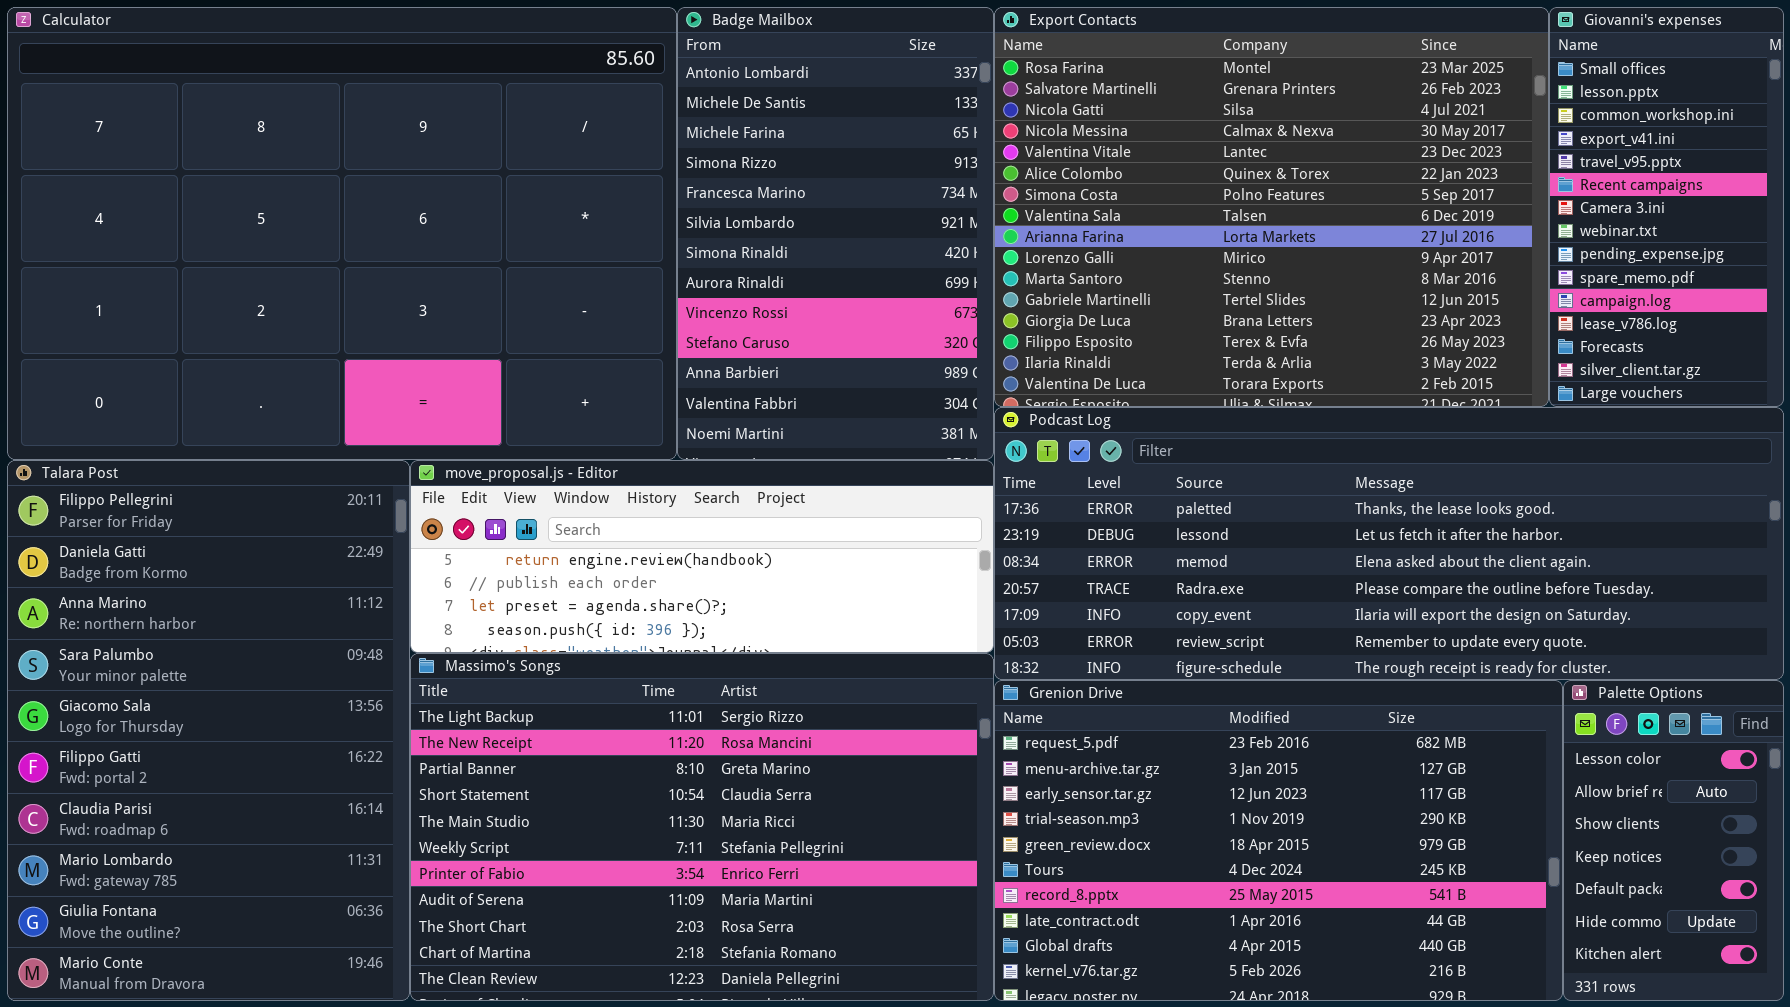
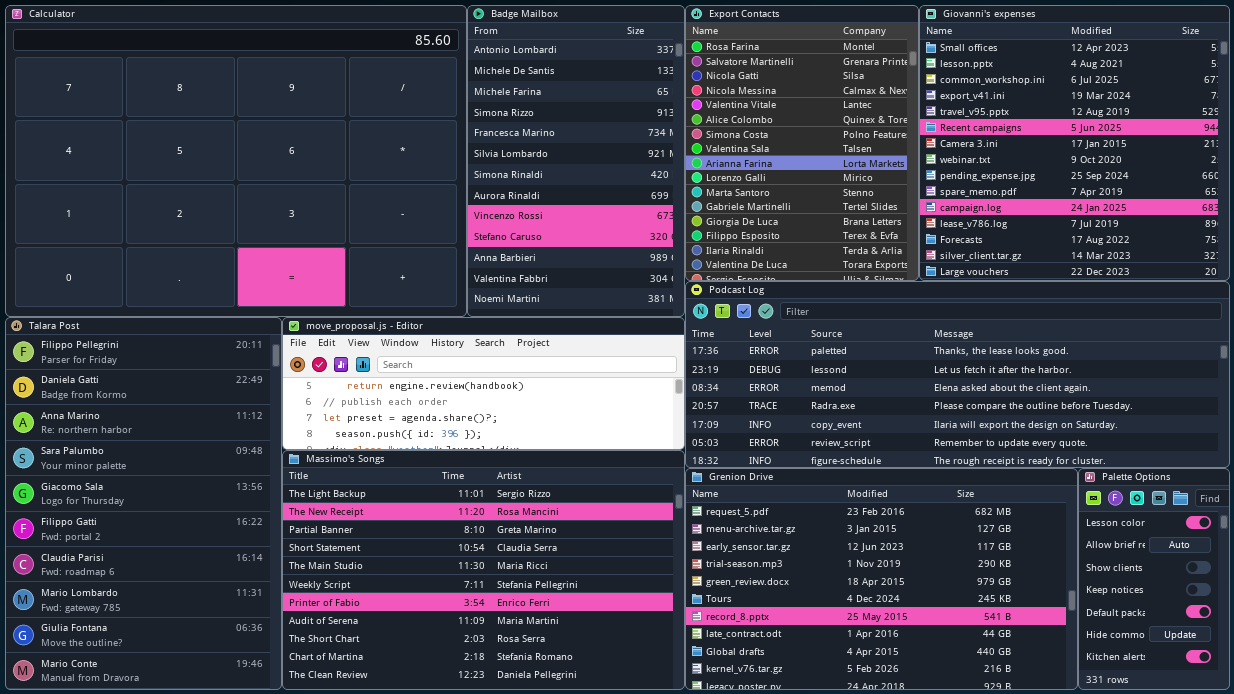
Export Contacts: [994,7,1549,407] -> [685,5,919,281], resized
Giovanni's expenses: [1549,7,1784,407] -> [919,5,1230,281], resized

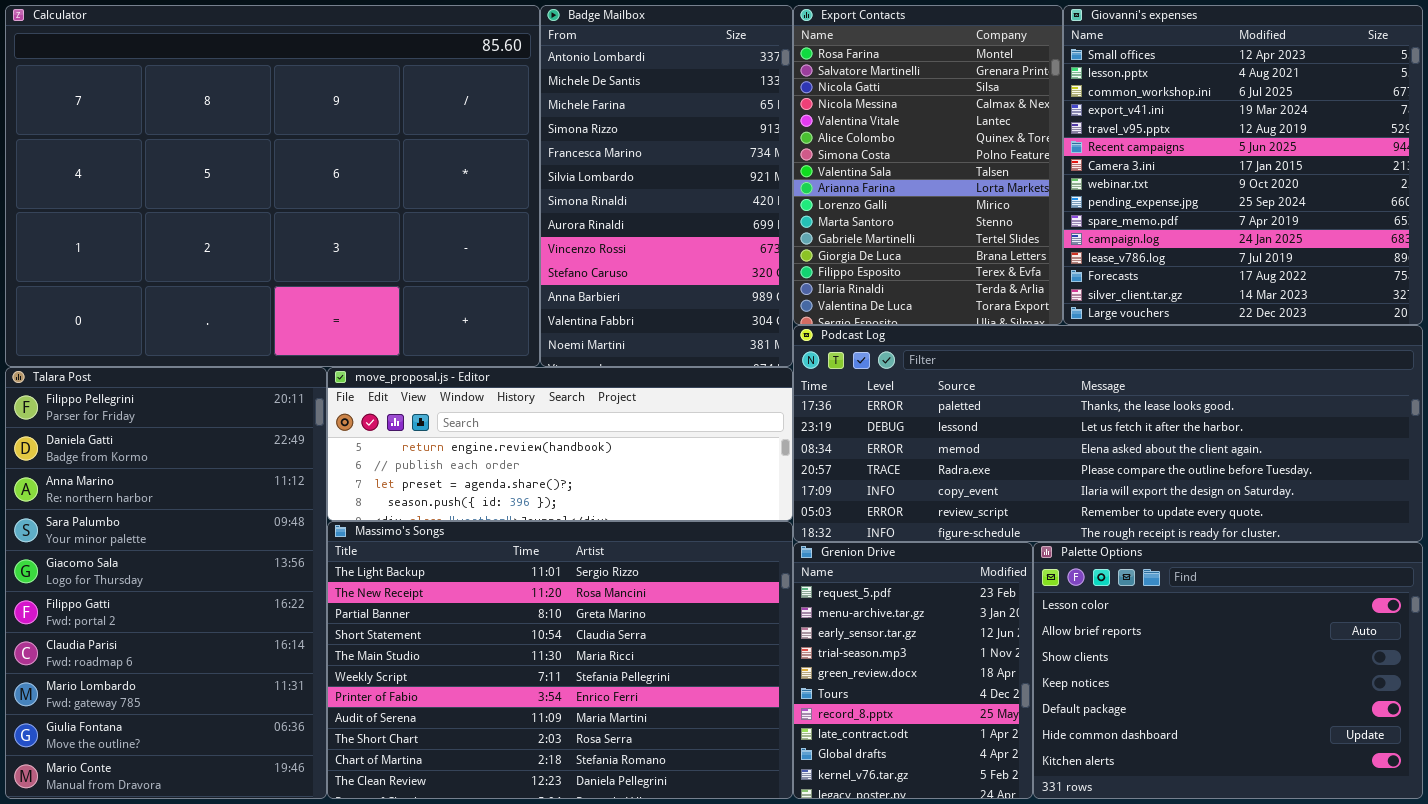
Grenion Drive: [685,468,1078,690] -> [793,542,1033,799], resized
Palette Options: [1078,468,1230,690] -> [1033,542,1423,799], resized

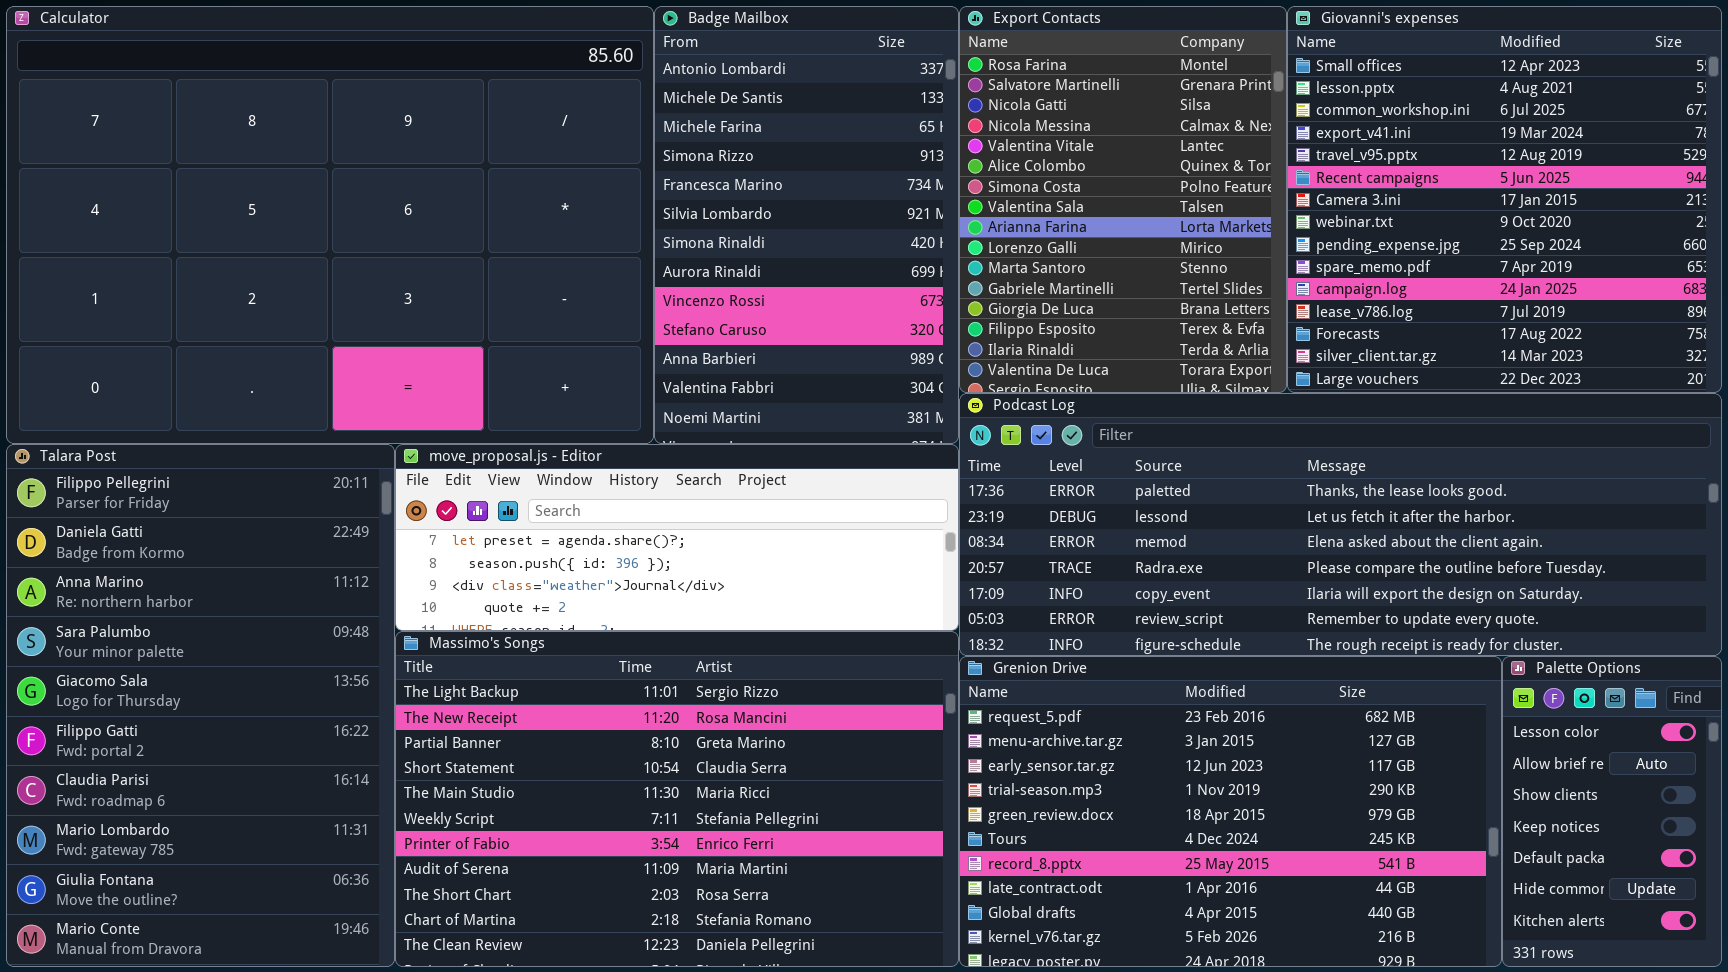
move_proposal.js - Editor: [327,367,793,521] -> [395,444,959,631], scrolled down 2 rows
Grenion Drive: [793,542,1033,799] -> [959,656,1502,967], resized
Palette Options: [1033,542,1423,799] -> [1502,656,1722,967], resized

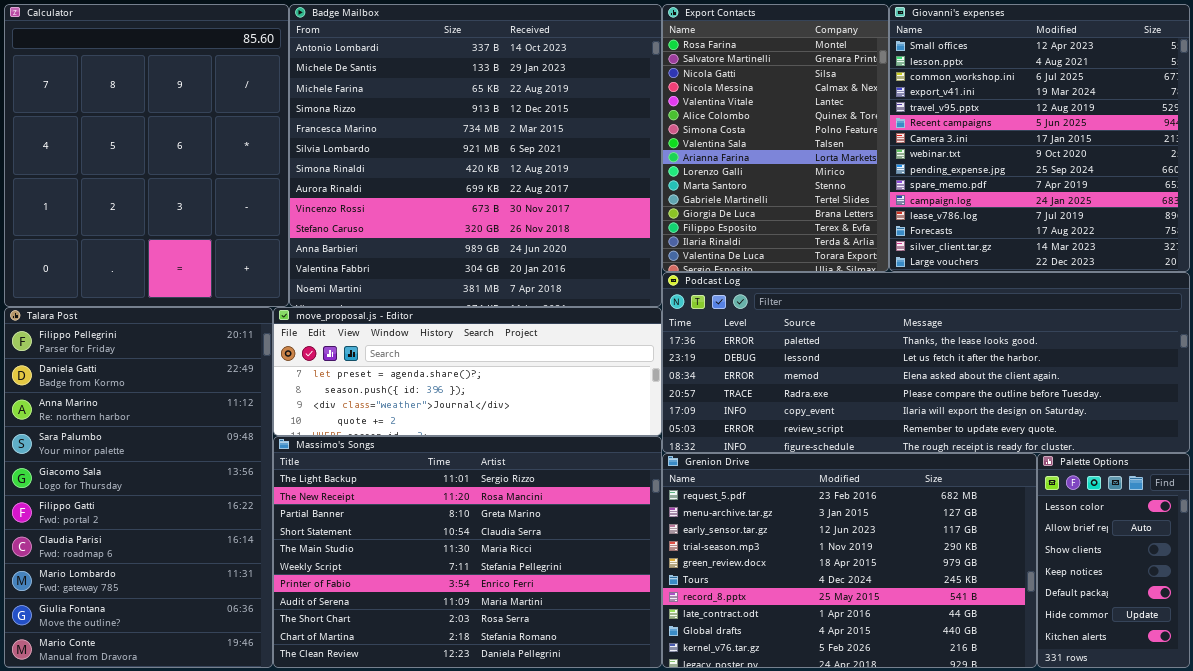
Calculator: [6,6,654,444] -> [4,4,289,307], resized
Badge Mailbox: [654,6,959,444] -> [289,4,662,307], resized

